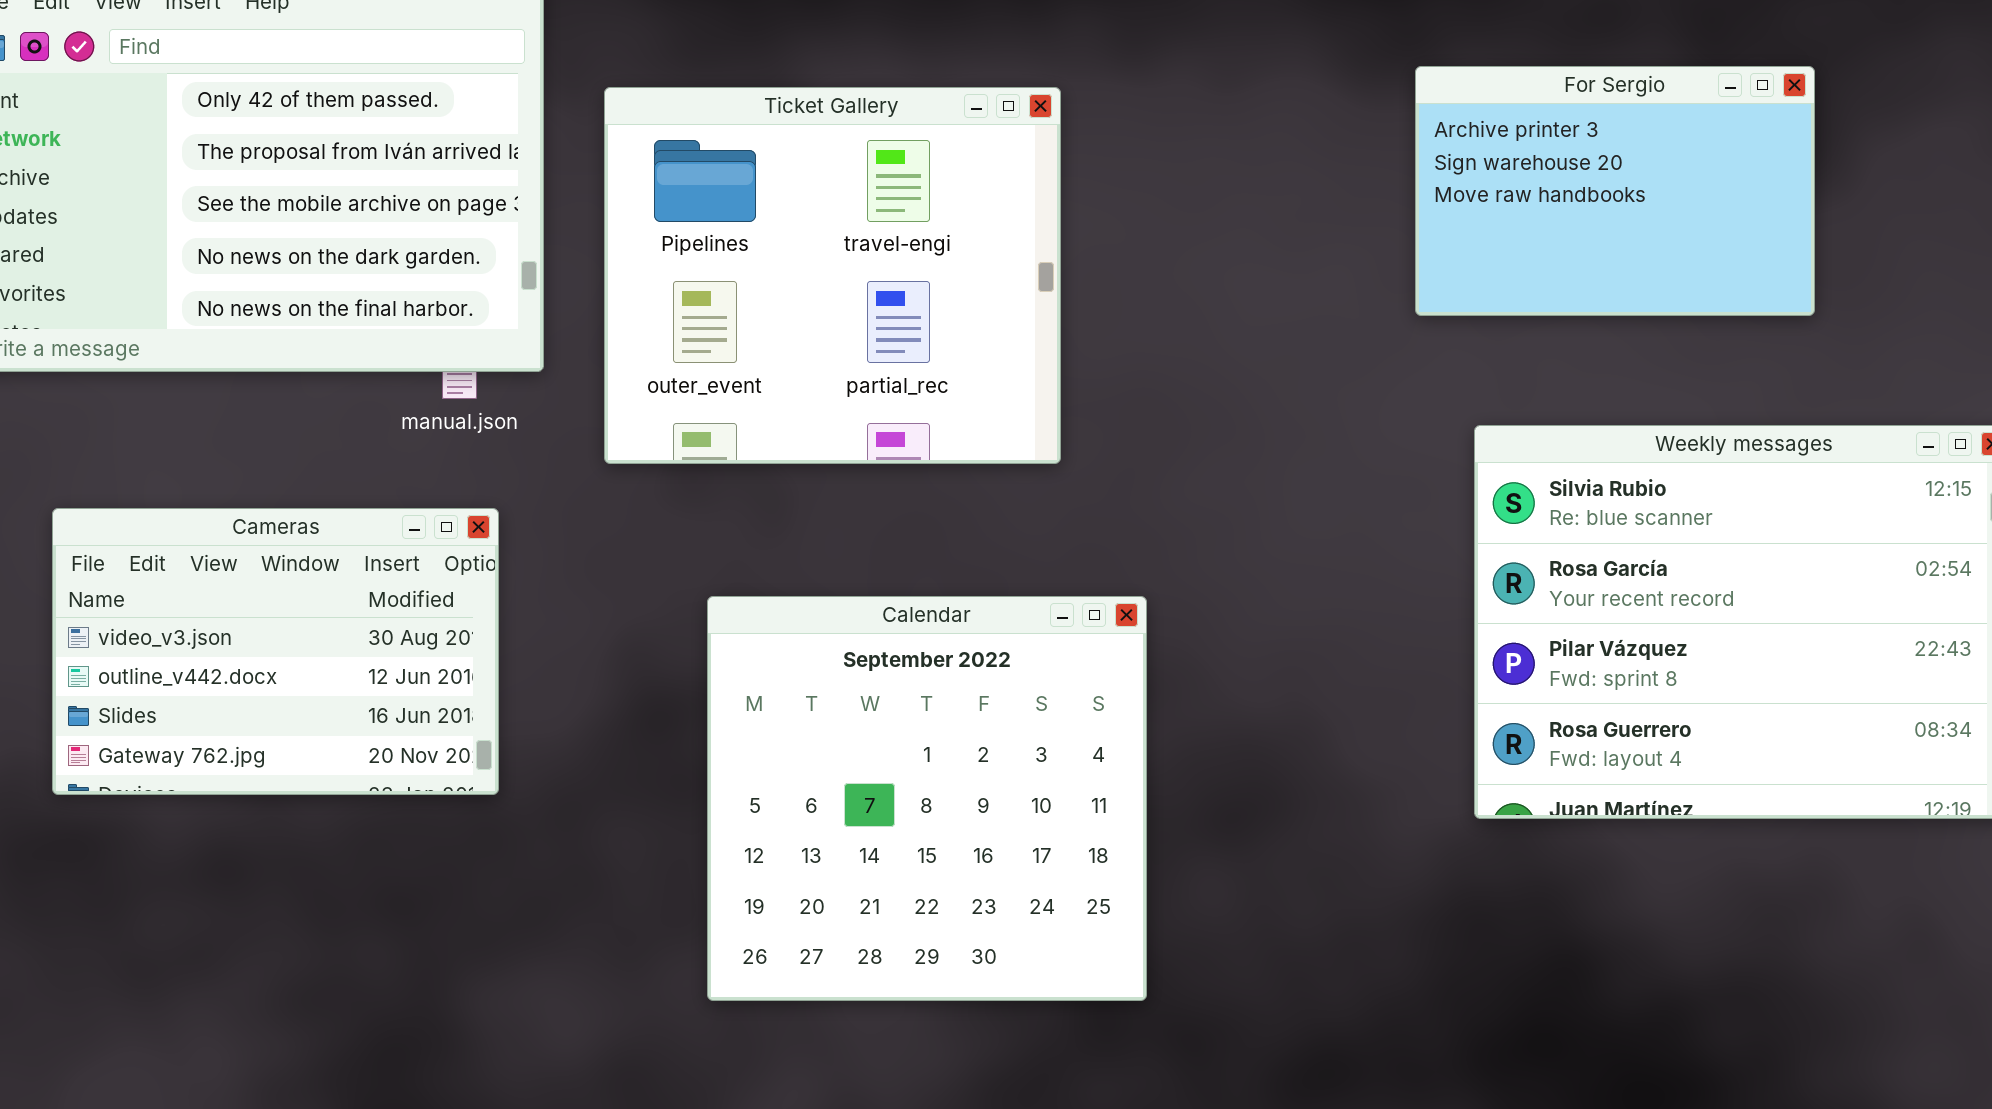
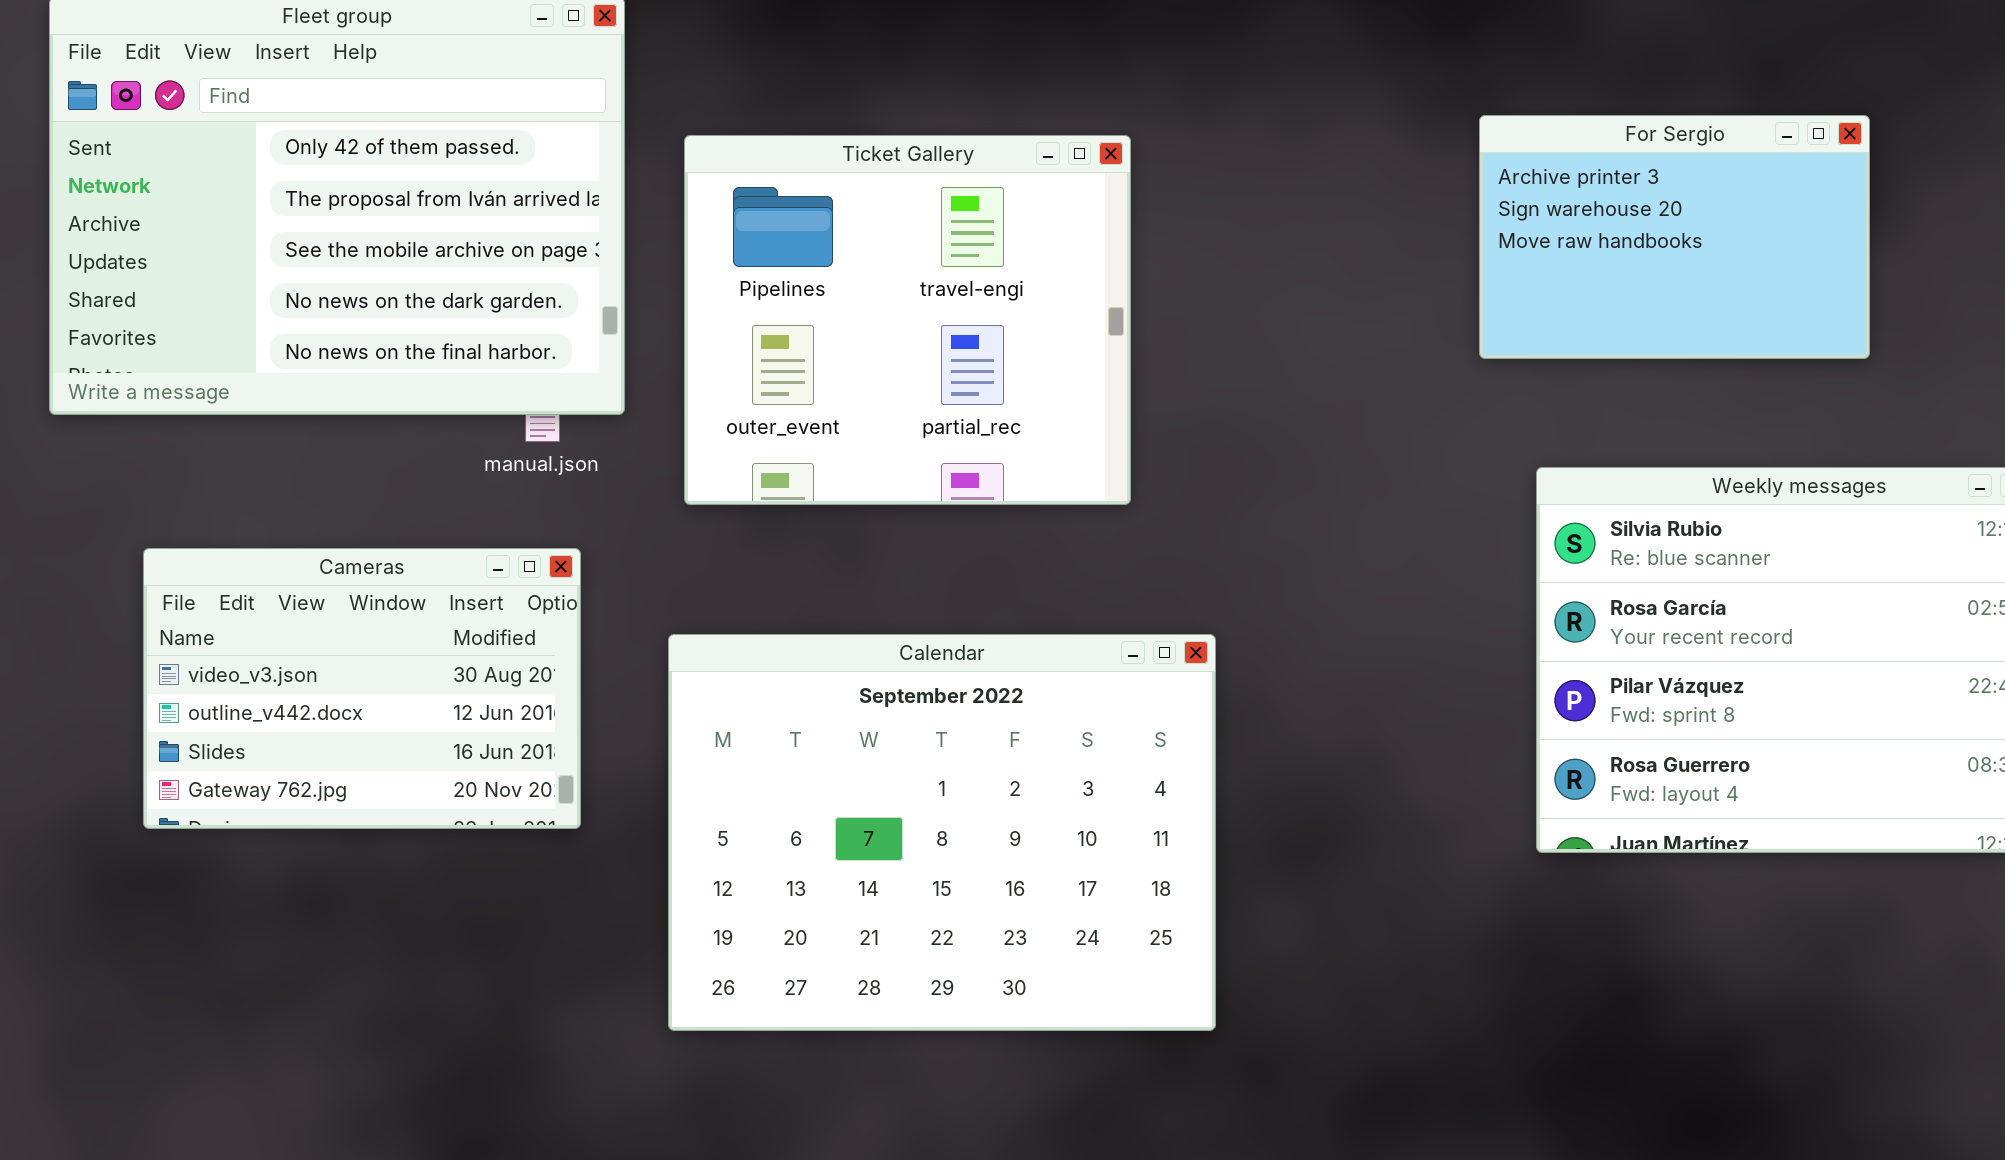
Calendar: [707,596,1147,1001] -> [668,634,1216,1031], resized

